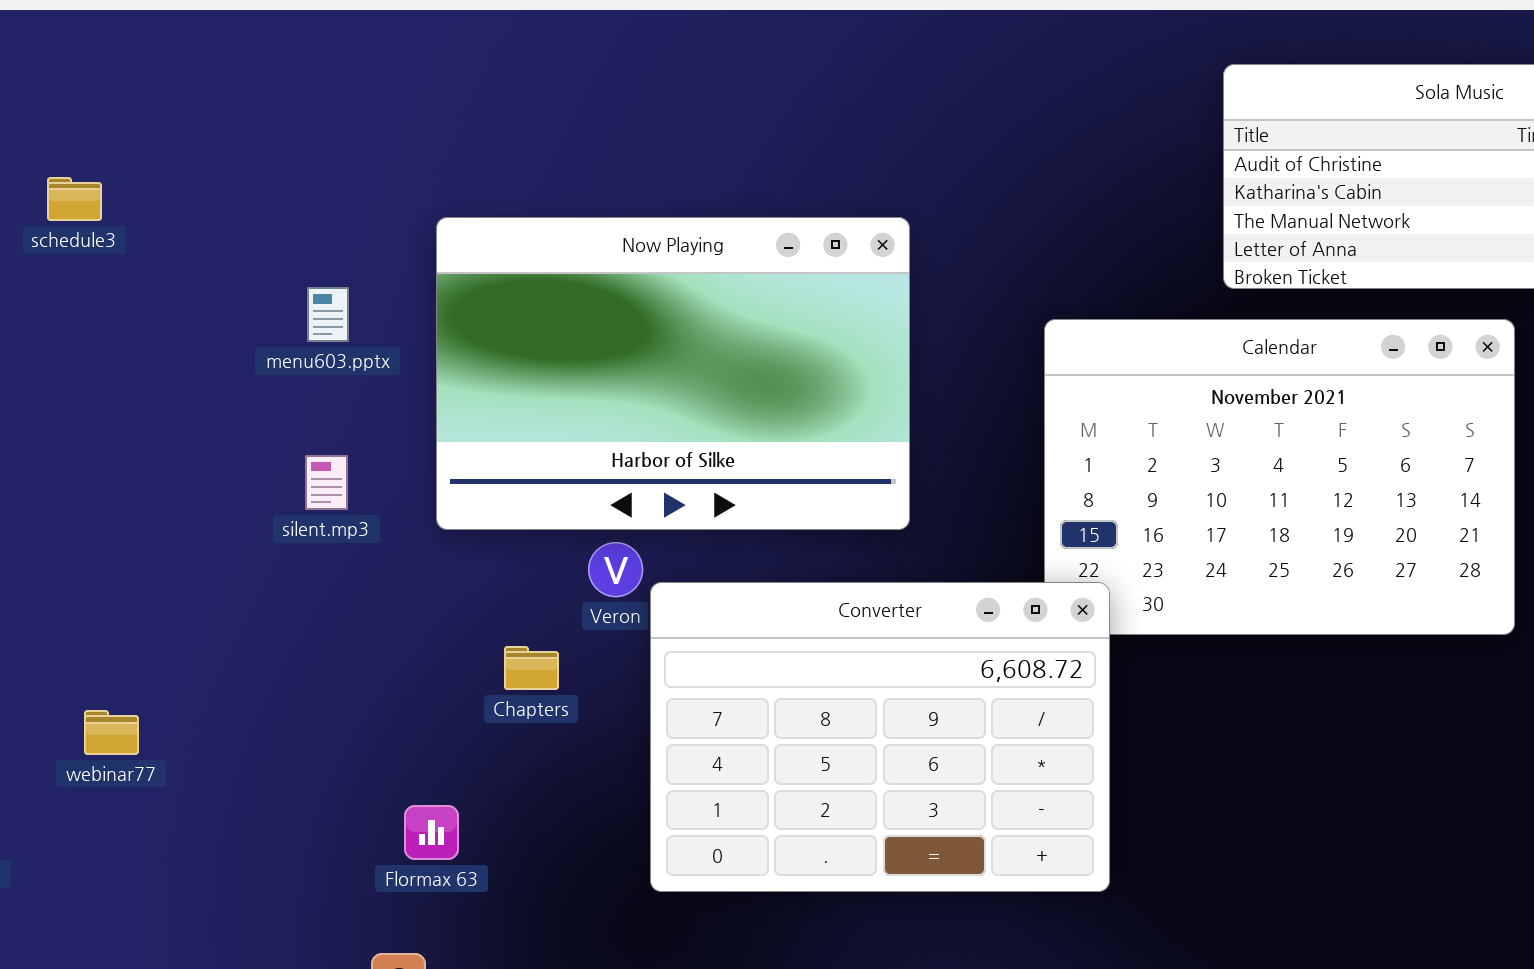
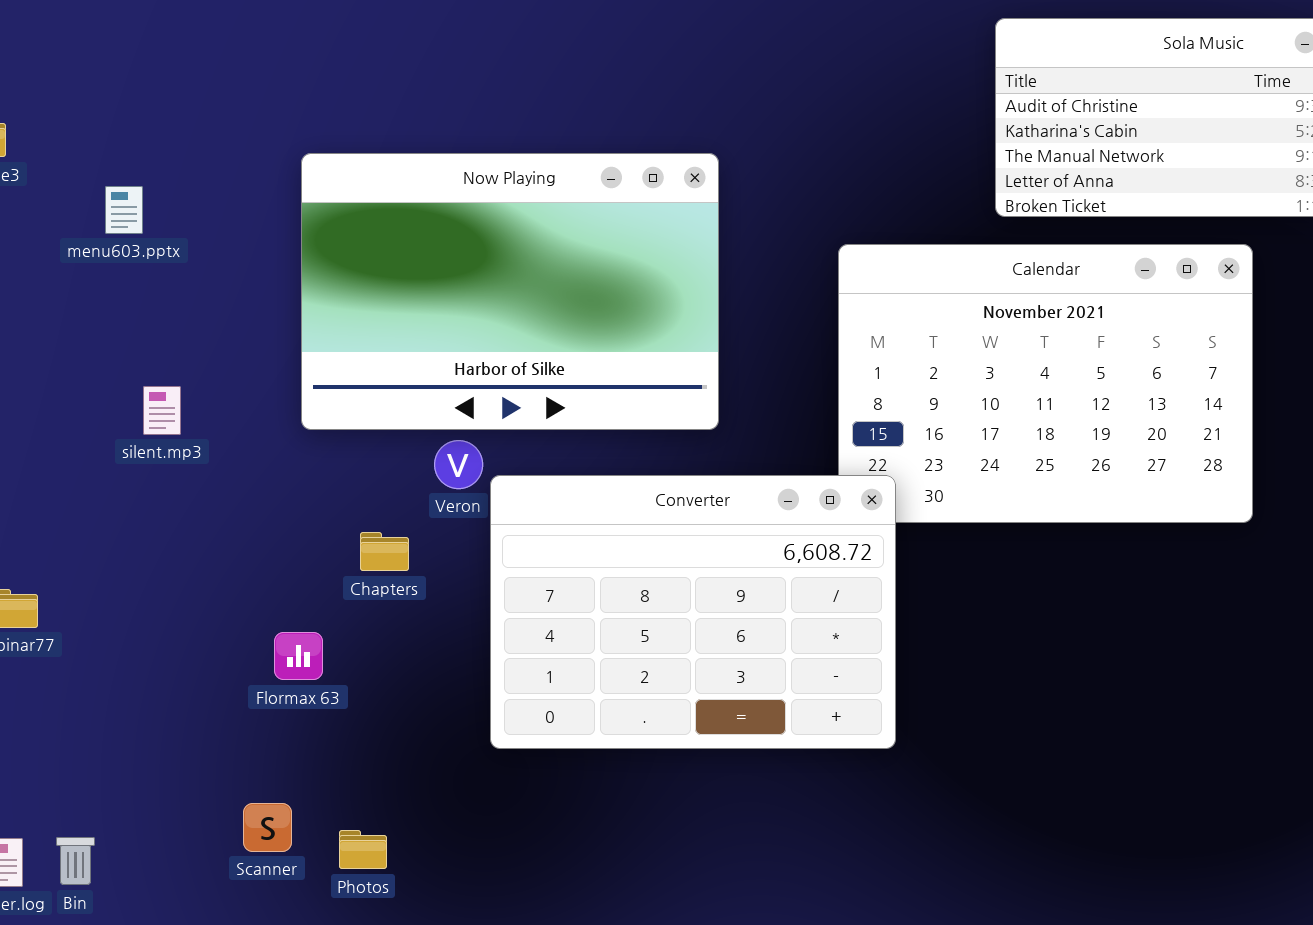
menu603.pptx: [307,287,349,342] -> [105,186,143,234], moved
silent.mp3: [305,455,348,510] -> [143,386,181,435], moved
Flormax 63: [404,805,459,860] -> [274,632,323,680], moved

